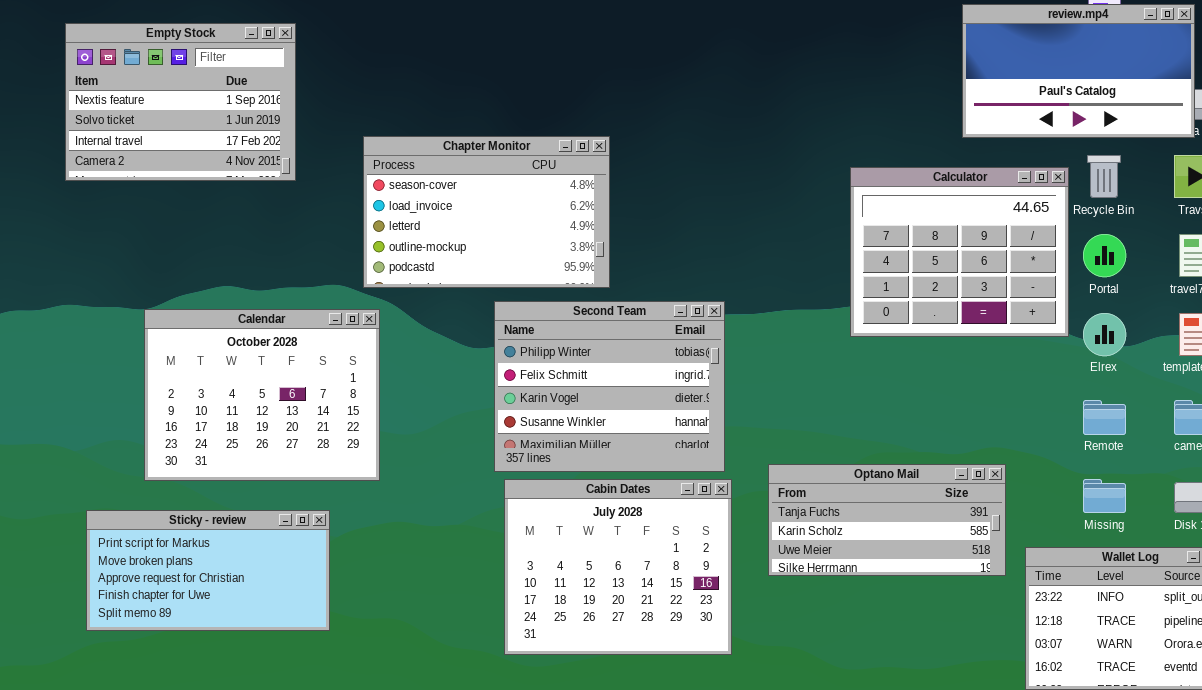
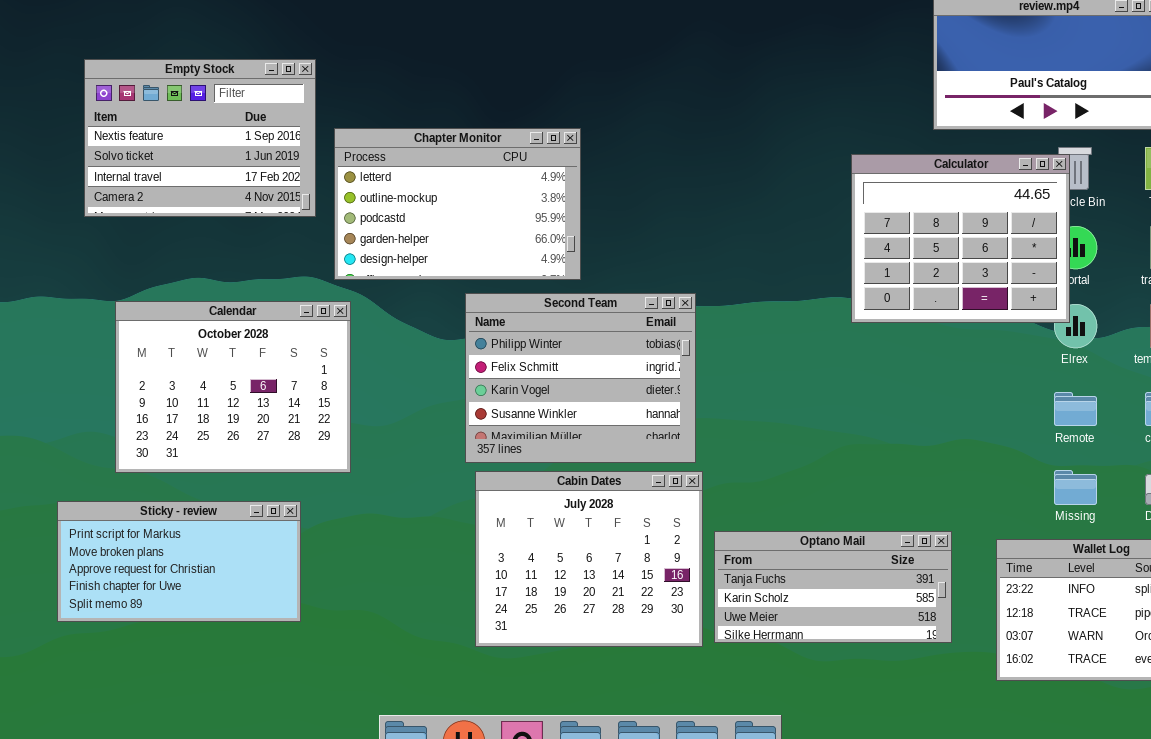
Empty Stock: [65,23,296,181] -> [84,59,316,217], moved
Chapter Monitor: [363,136,610,288] -> [334,128,581,280], scrolled down 2 rows
Calculator: [850,167,1069,337] -> [851,154,1070,323], moved
Optano Mail: [768,464,1006,576] -> [714,531,952,643], moved

